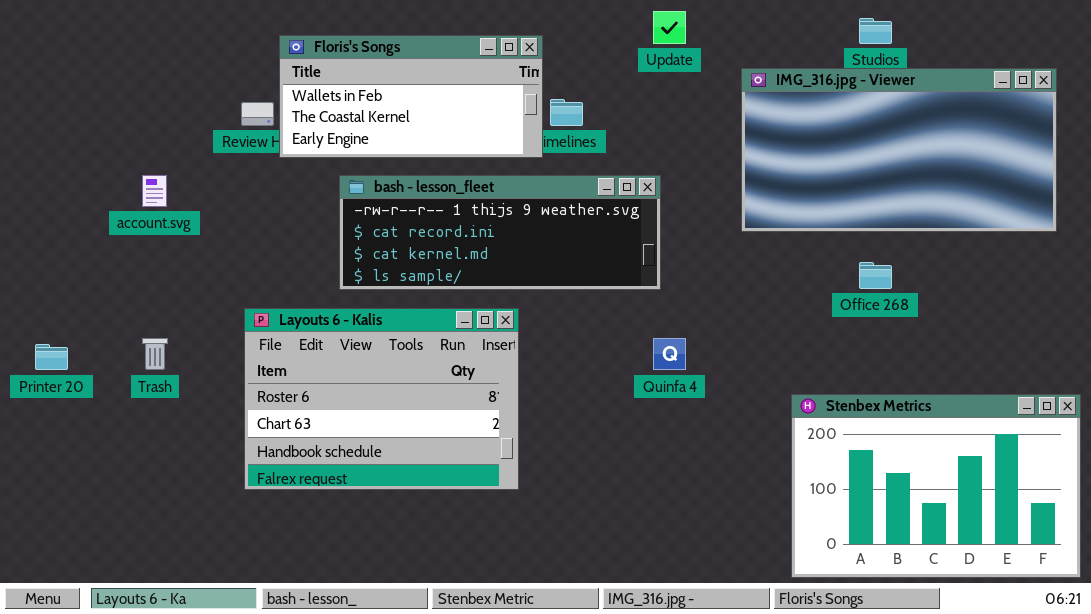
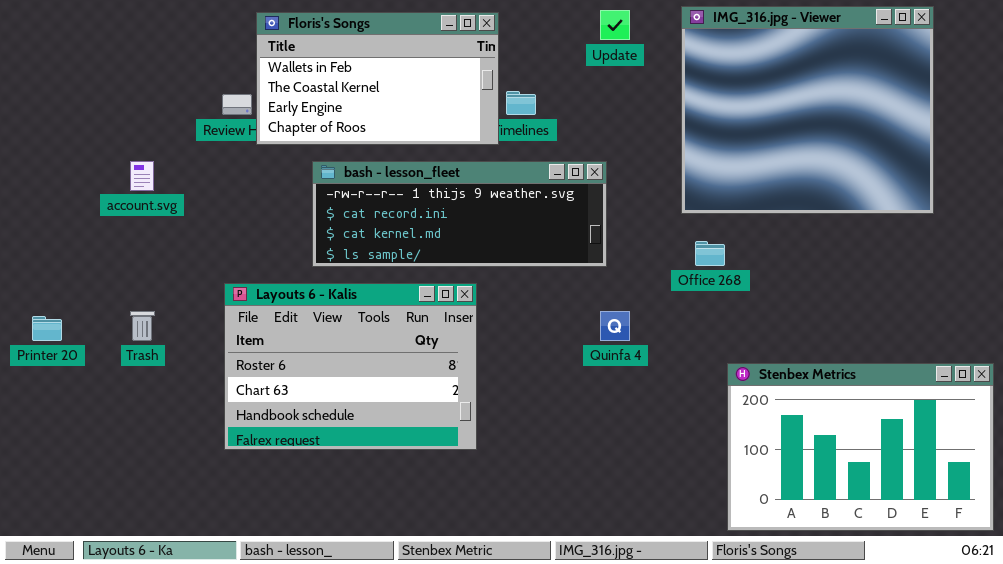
Floris's Songs: [279,35,543,158] -> [256,12,499,145], resized
IMG_316.jpg - Viewer: [741,68,1057,232] -> [681,6,934,214], resized
Office 268: [859,262,892,289] -> [695,241,725,266], moved

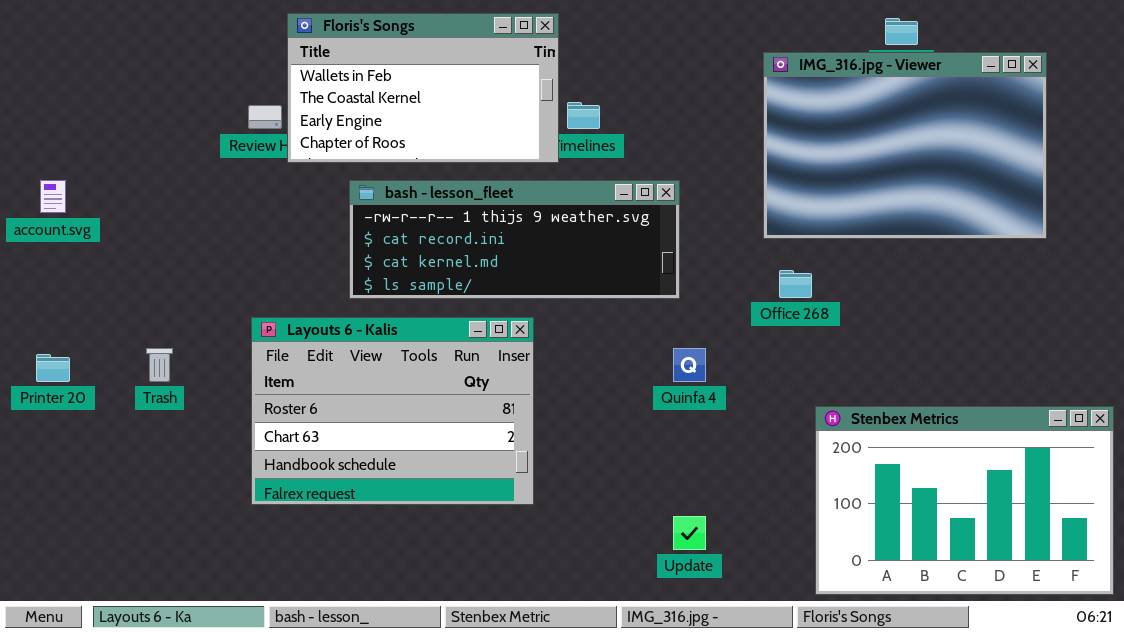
IMG_316.jpg - Viewer: [681,6,934,214] -> [763,52,1047,239], resized
Update: [600,10,630,40] -> [673,516,706,550], moved
account.svg: [130,161,154,191] -> [40,180,66,213], moved

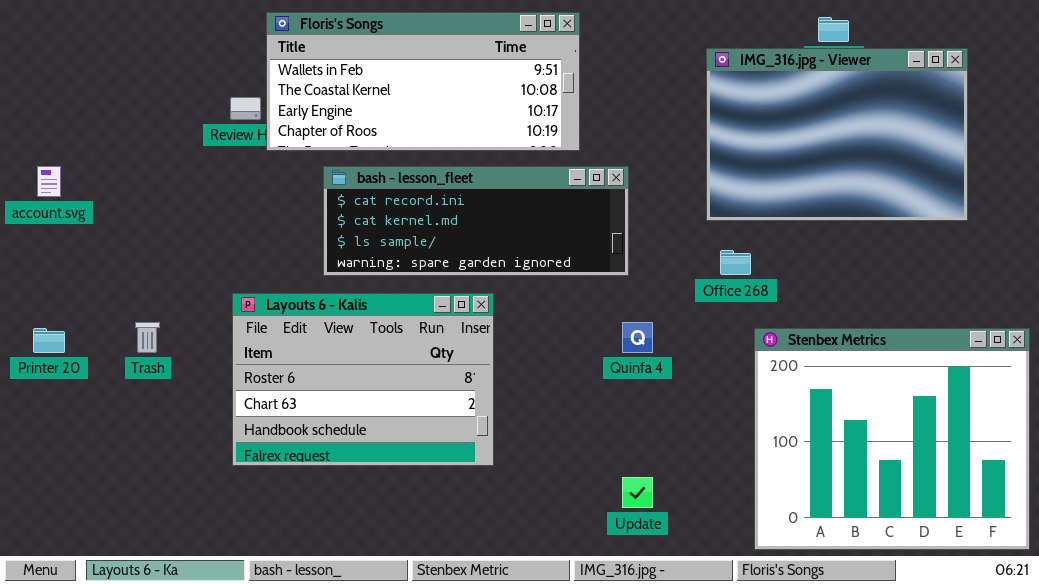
Floris's Songs: [287,13,559,163] -> [266,12,580,151], resized
bash - lesson_fleet: [349,180,680,299] -> [323,166,629,276], scrolled down 1 row
Stenbex Metrics: [815,406,1114,595] -> [754,328,1030,550], resized

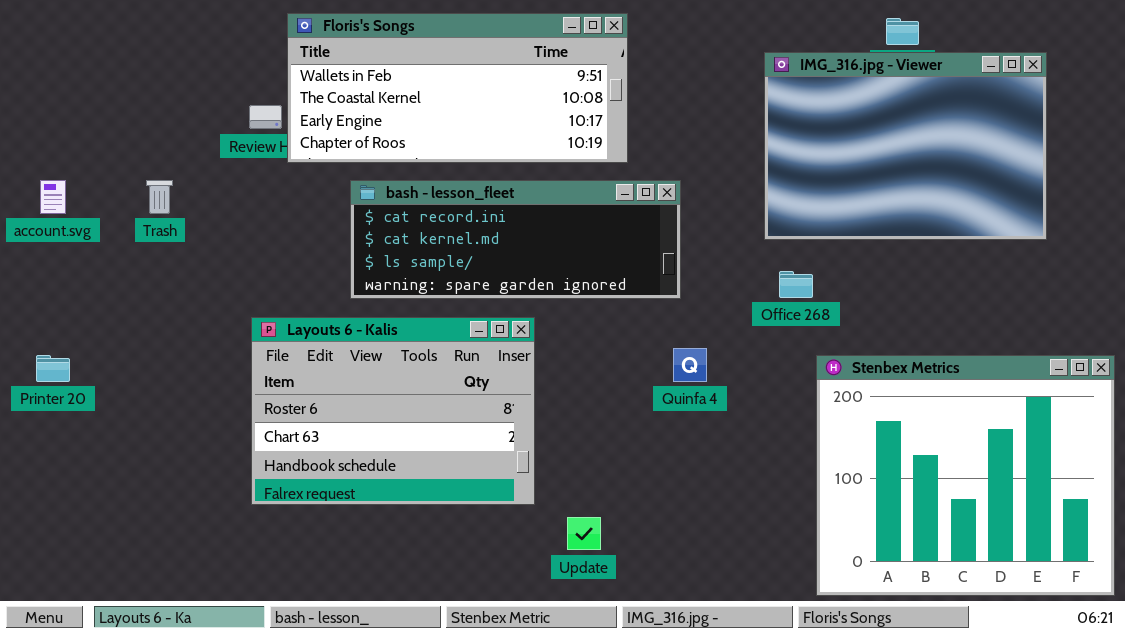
Trash: [135,322,160,353] -> [146,180,173,214], moved
Update: [622,477,653,508] -> [567,517,601,550], moved

